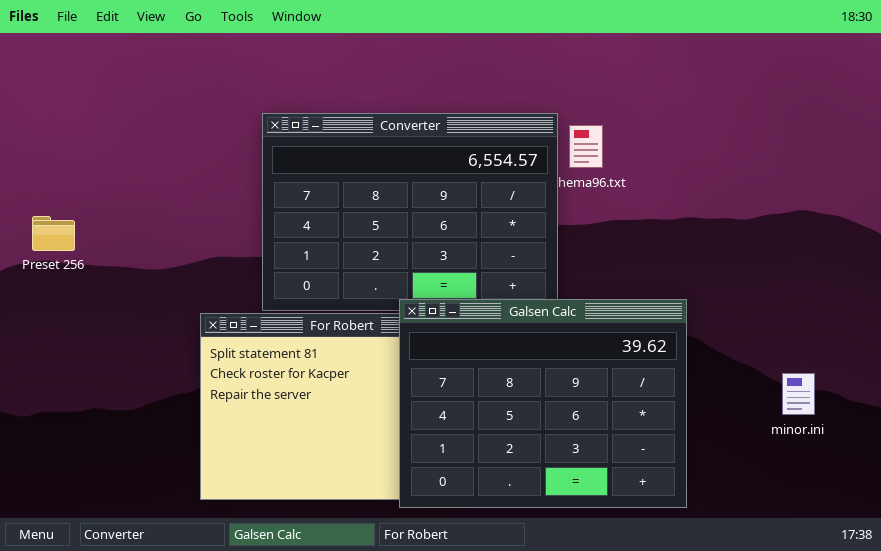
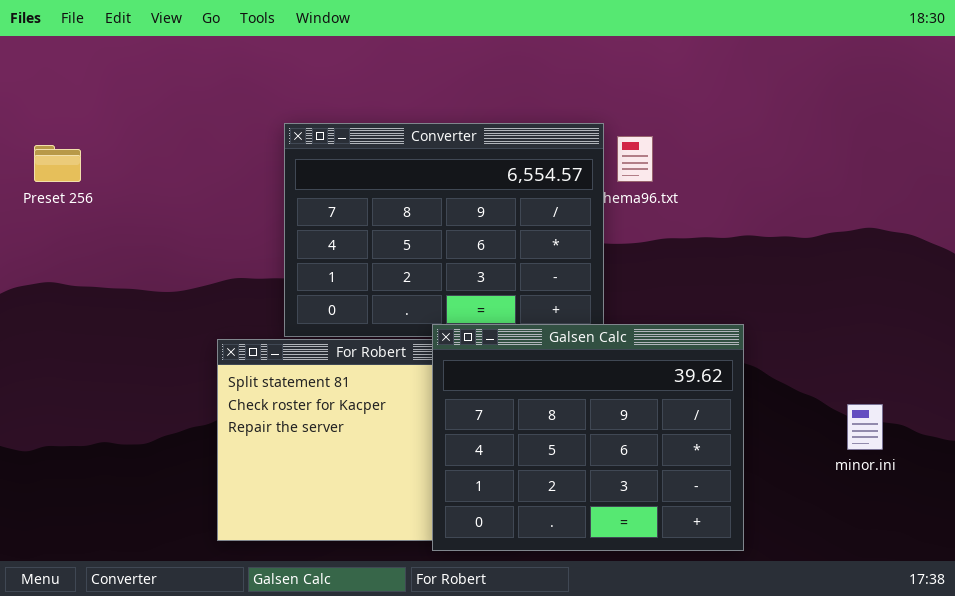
Preset 256: [32,216,75,251] -> [34,145,81,182], moved

